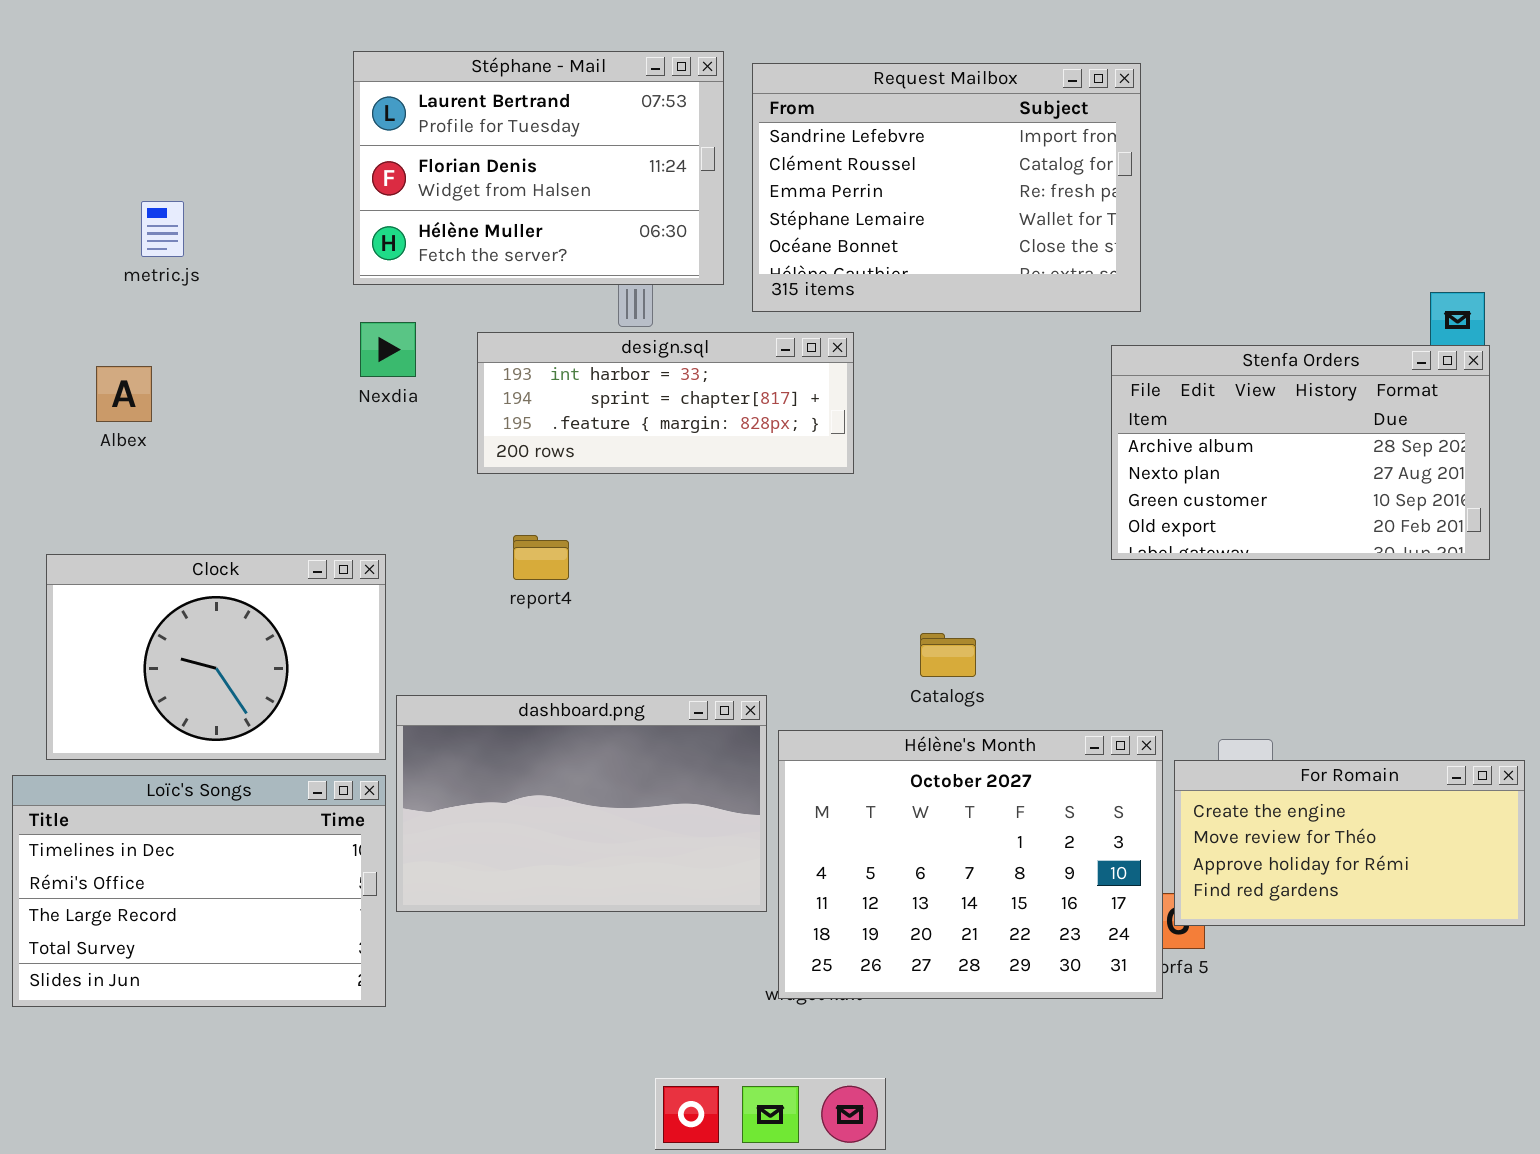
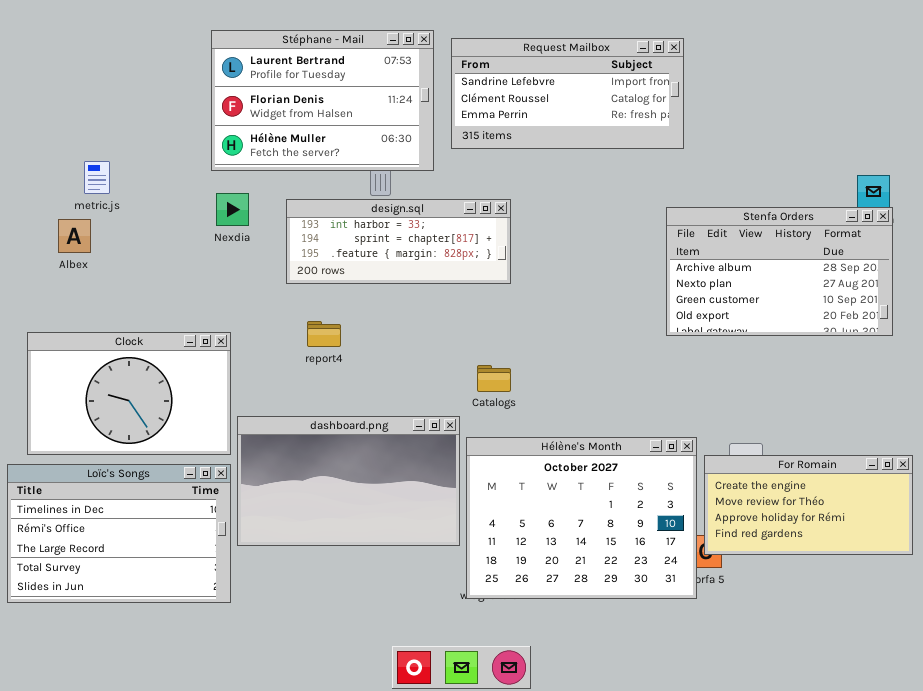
Request Mailbox: [752,63,1141,312] -> [451,38,684,149], resized
metric.js: [141,201,184,257] -> [84,161,110,194], moved
Catalogs: [920,633,976,677] -> [477,365,511,392], moved

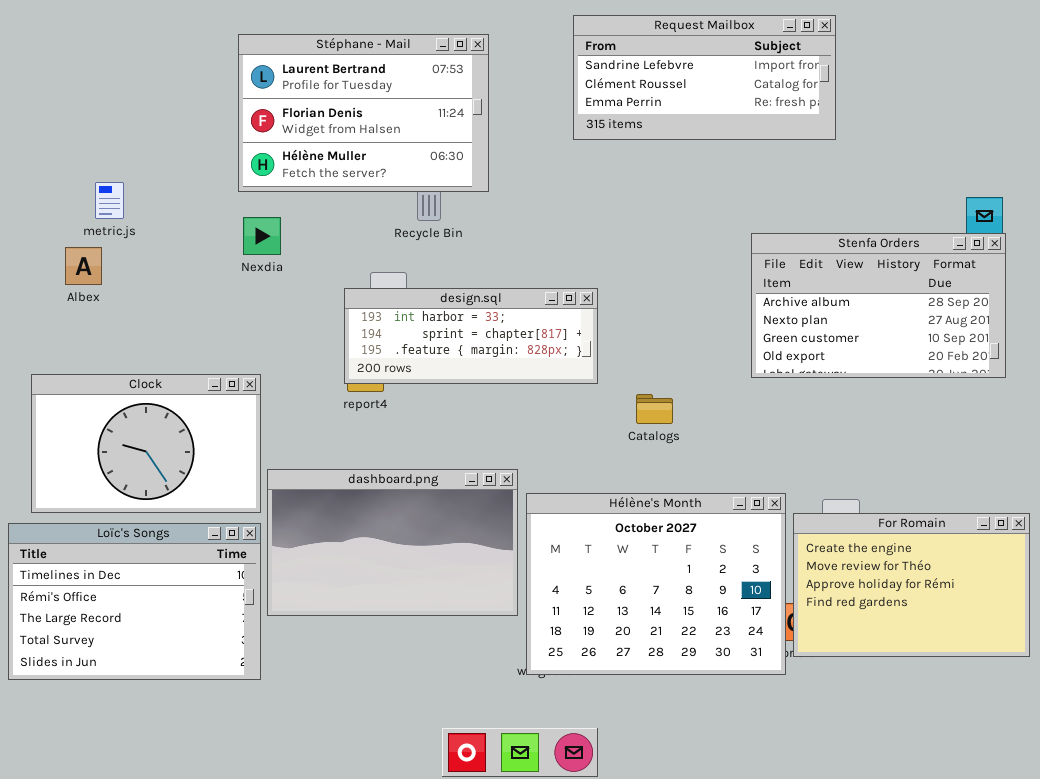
Request Mailbox: [451,38,684,149] -> [573,15,836,140], moved
design.sql: [286,199,511,284] -> [344,288,598,384], moved
Catalogs: [477,365,511,392] -> [636,394,673,424], moved
For Romain: [704,455,913,555] -> [793,513,1030,657], resized

